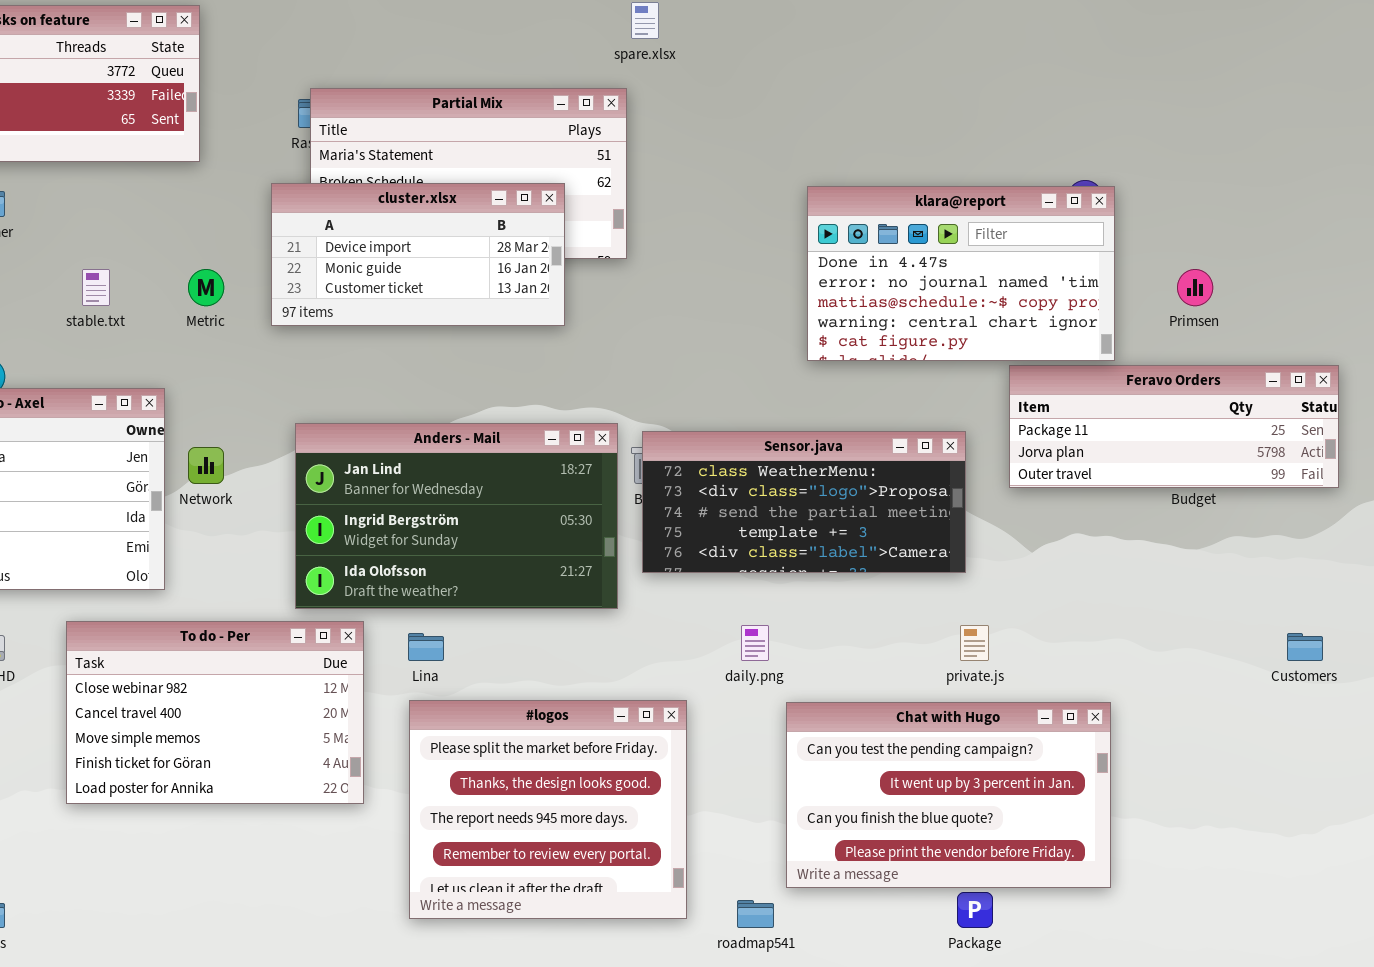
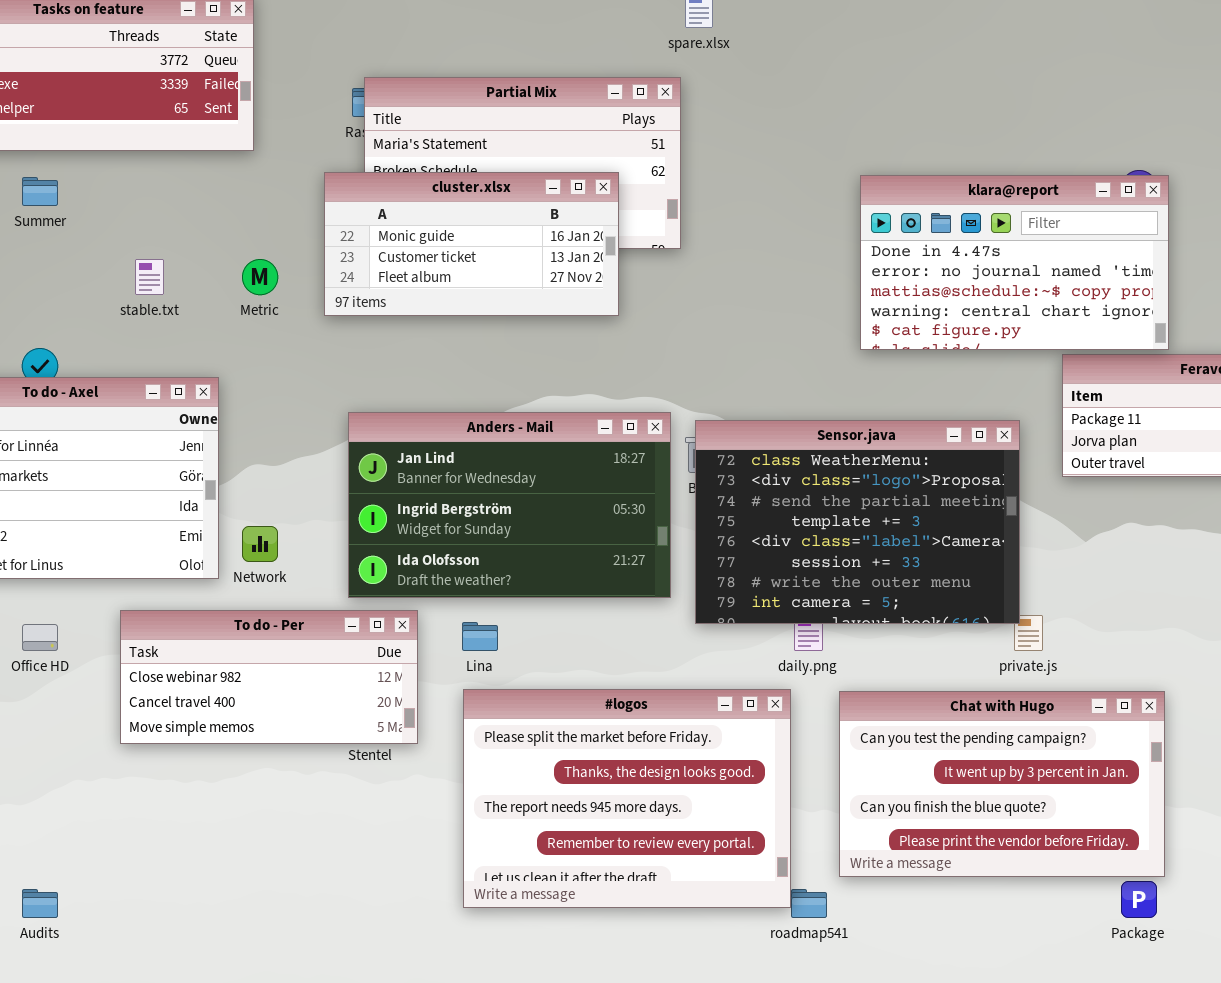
cluster.xlsx: [271,183,565,326] -> [324,172,619,316], scrolled down 1 row
Sensor.java: [642,431,966,573] -> [695,420,1020,624], resized
Network: [188,447,224,484] -> [242,526,278,562], moved
To do - Per: [66,621,364,804] -> [120,610,418,744], resized
#logos: [409,700,687,919] -> [463,689,791,908], resized
Package: [957,892,993,928] -> [1121,881,1157,918], moved

